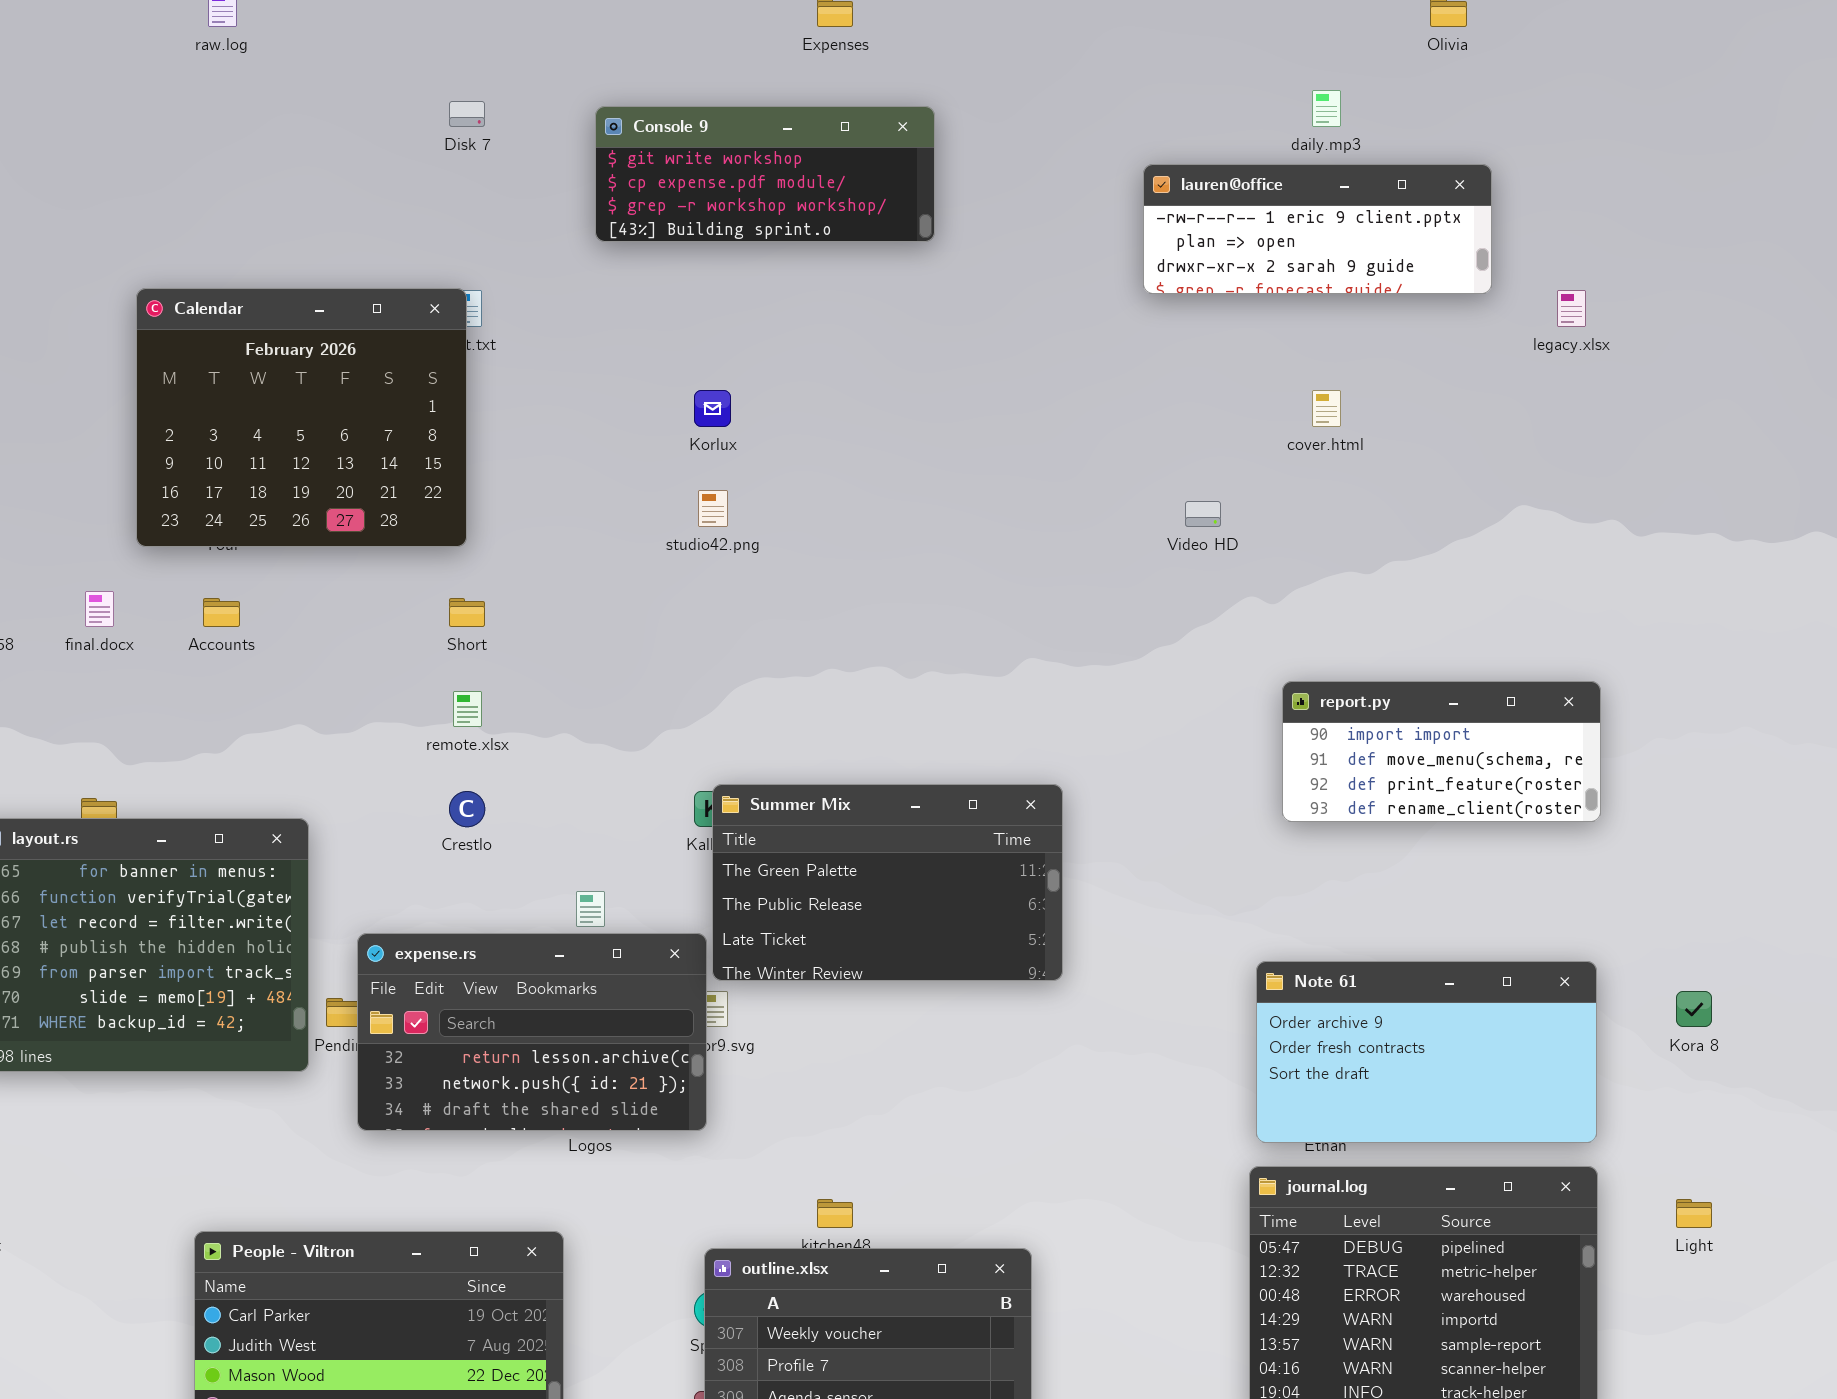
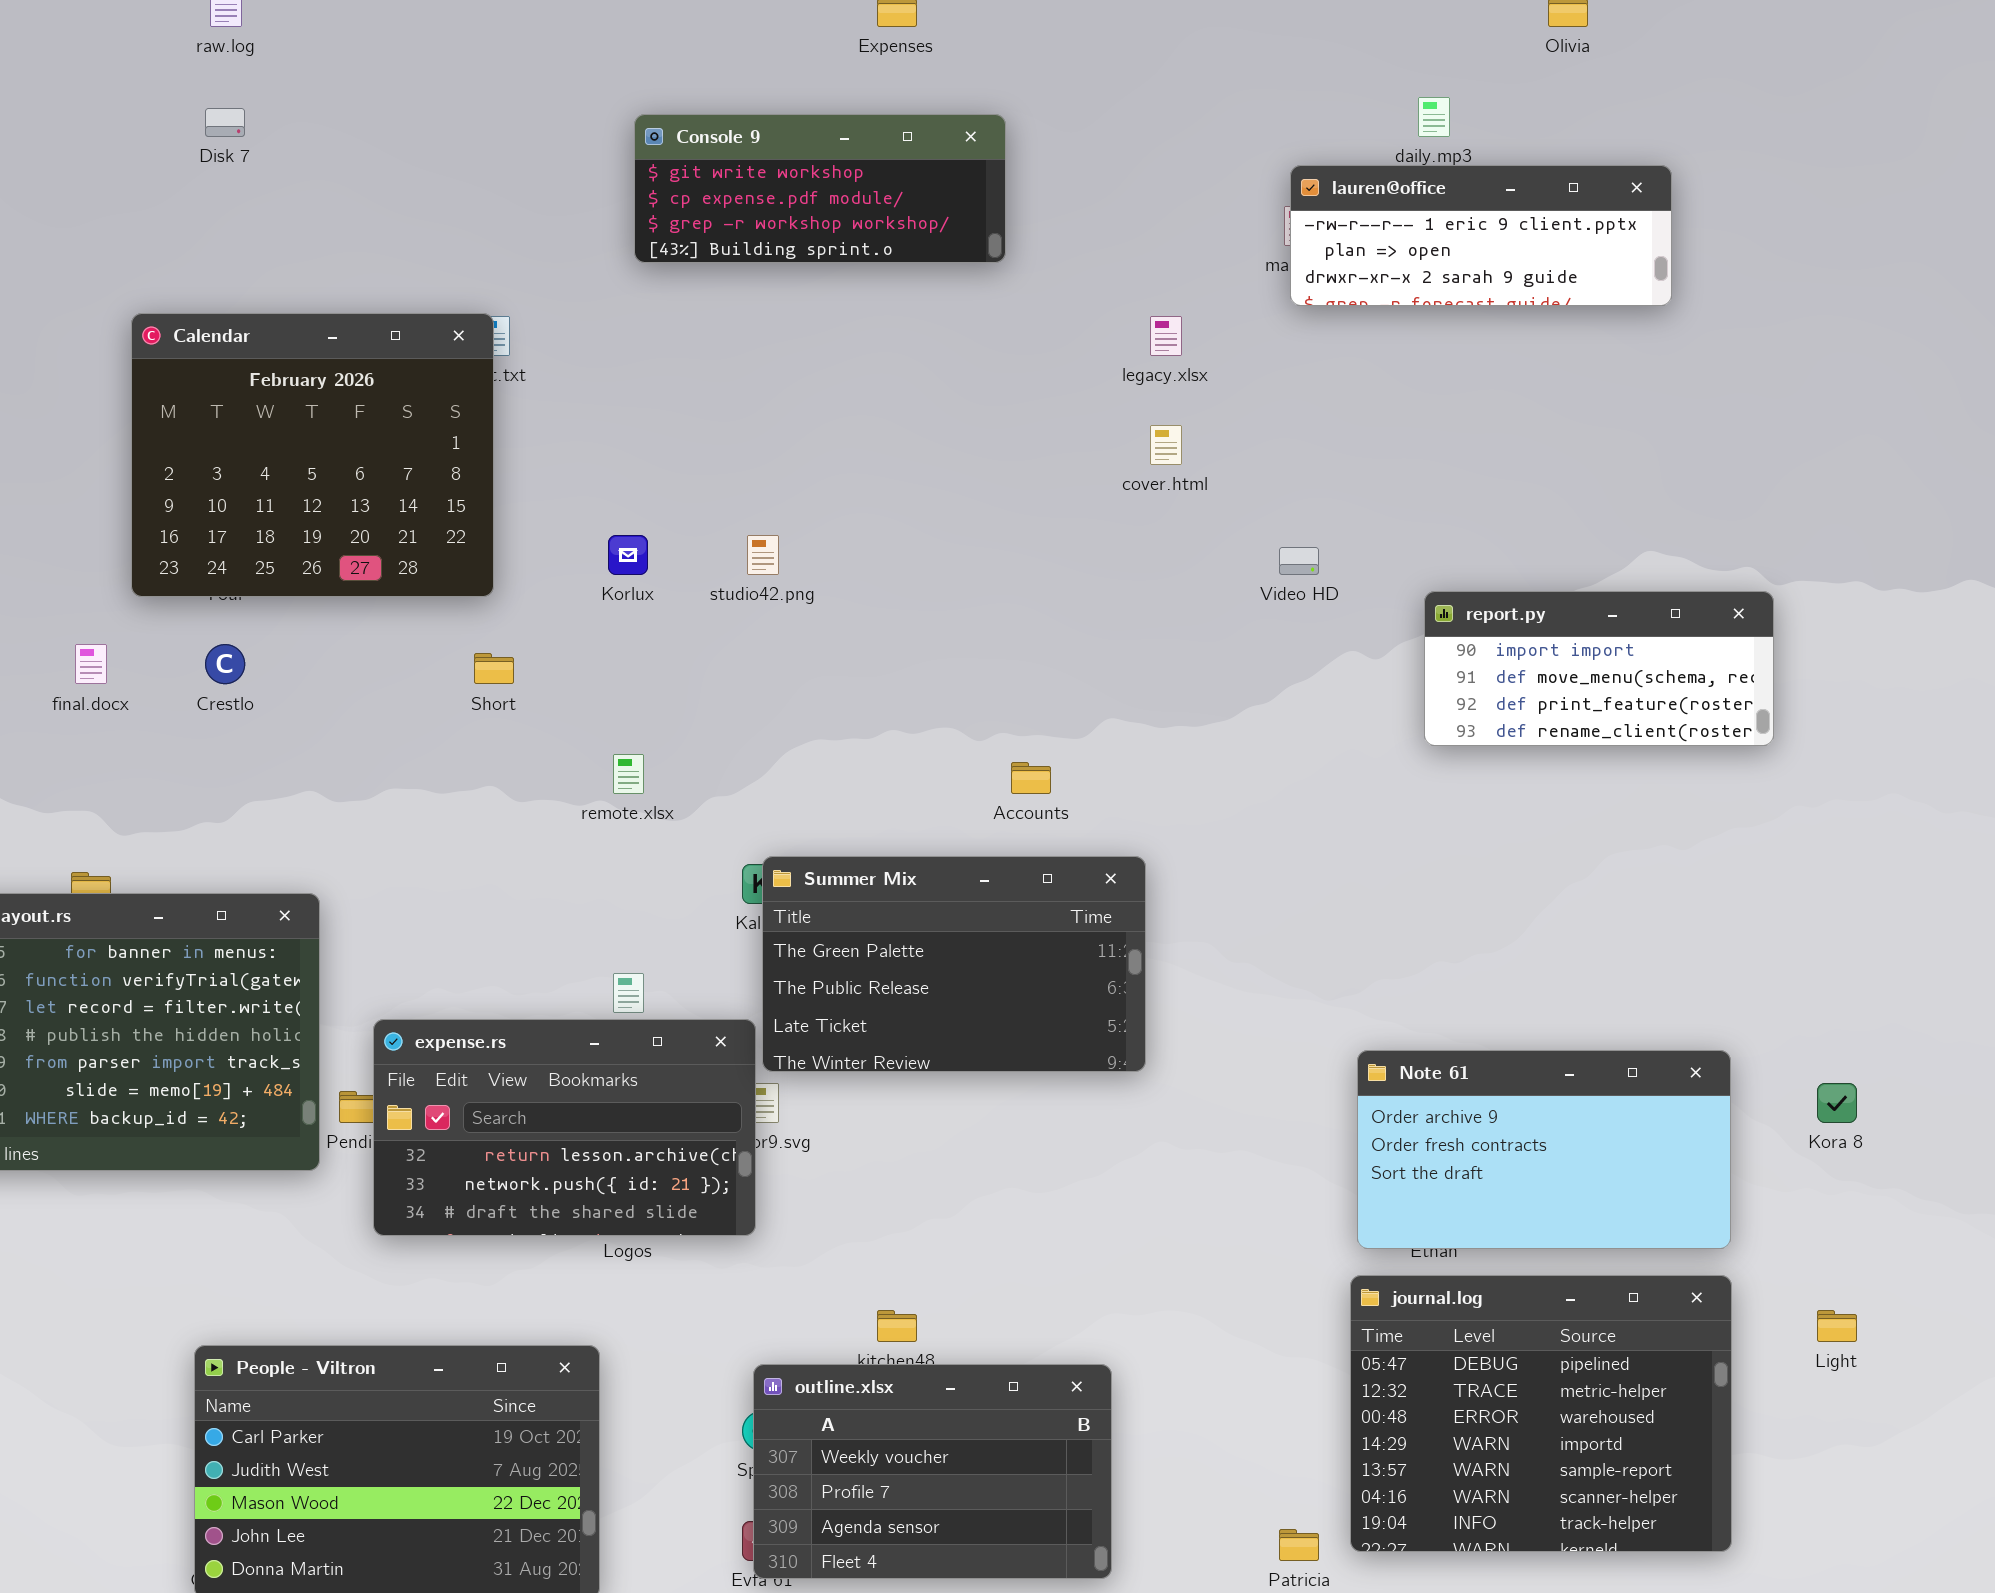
Disk 7: [449,101,485,127] -> [205,108,245,137], moved
lauren@office: [1143,164,1492,294] -> [1290,165,1672,306], moved
legacy.xlsx: [1557,290,1586,327] -> [1150,316,1182,356], moved
Korlux: [694,390,731,427] -> [608,535,648,575], moved
cover.html: [1312,390,1341,427] -> [1150,425,1182,465], moved
Accounts: [203,598,240,627] -> [1011,762,1051,794], moved
report.py: [1282,681,1601,822] -> [1424,591,1774,746], moved
remote.xlsx: [453,691,482,727] -> [613,754,644,794], moved
Crestlo: [449,791,485,827] -> [205,644,245,684], moved

